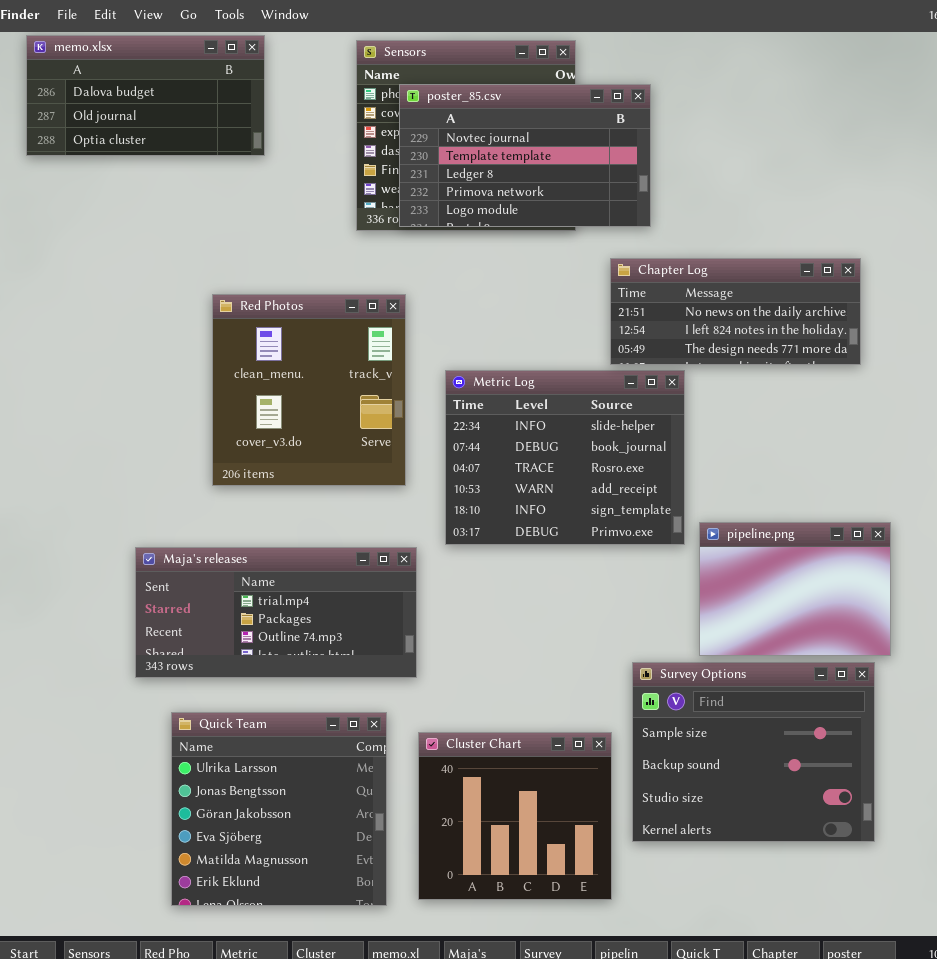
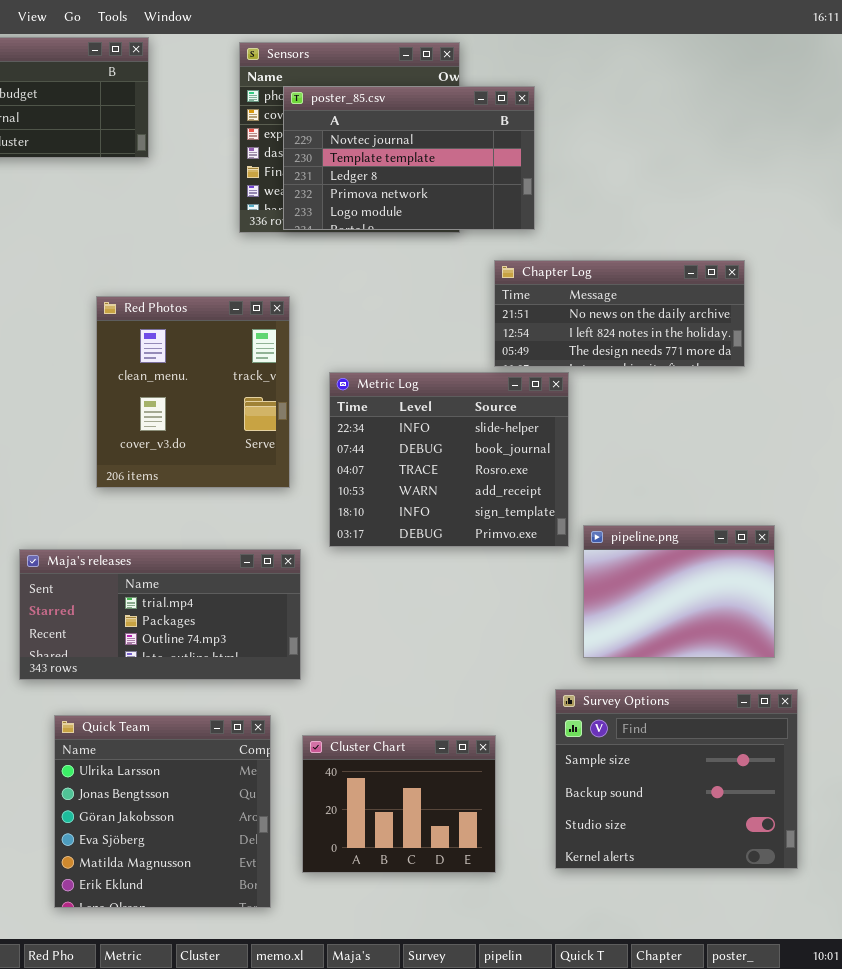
Survey Options: [632,662,875,842] -> [555,689,798,869], moved
Cluster Chart: [418,732,612,900] -> [302,735,496,873], resized

